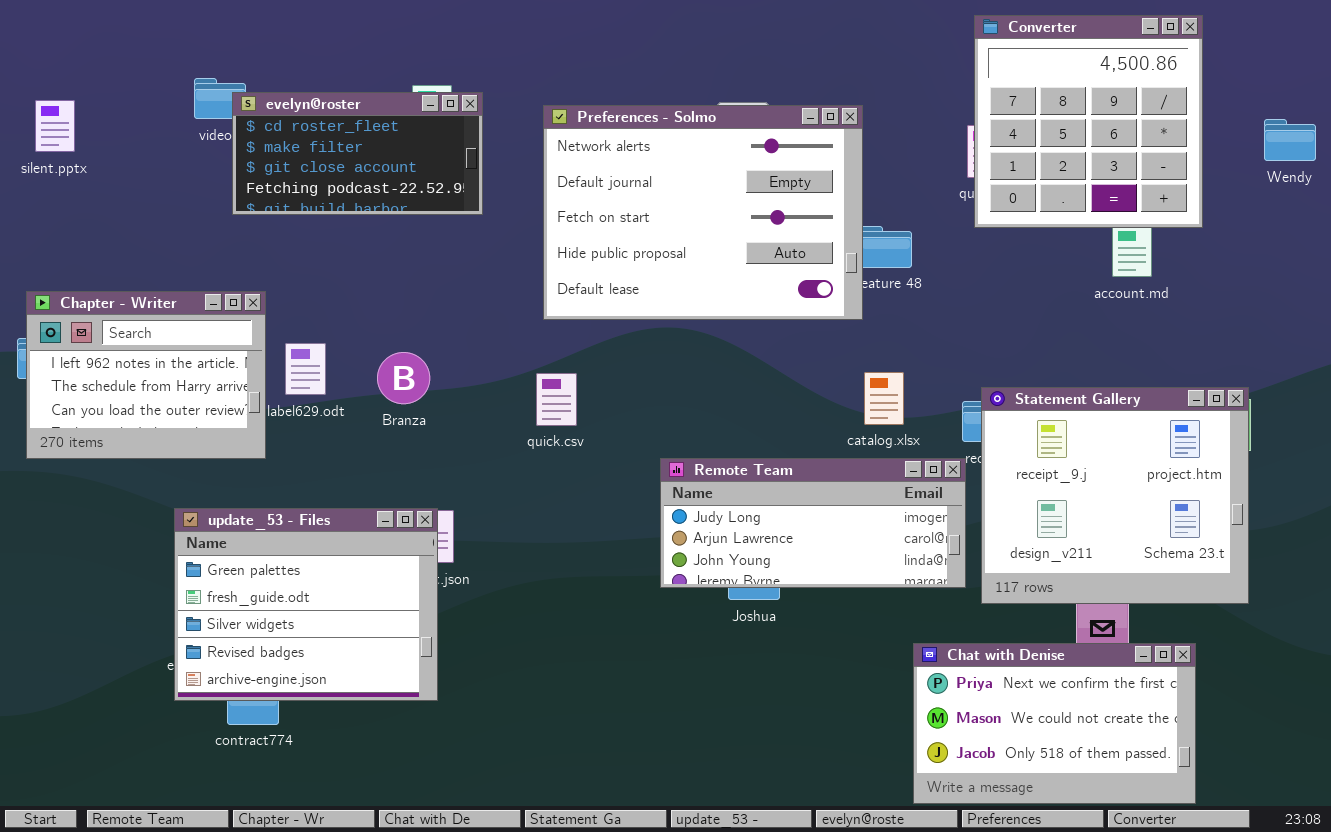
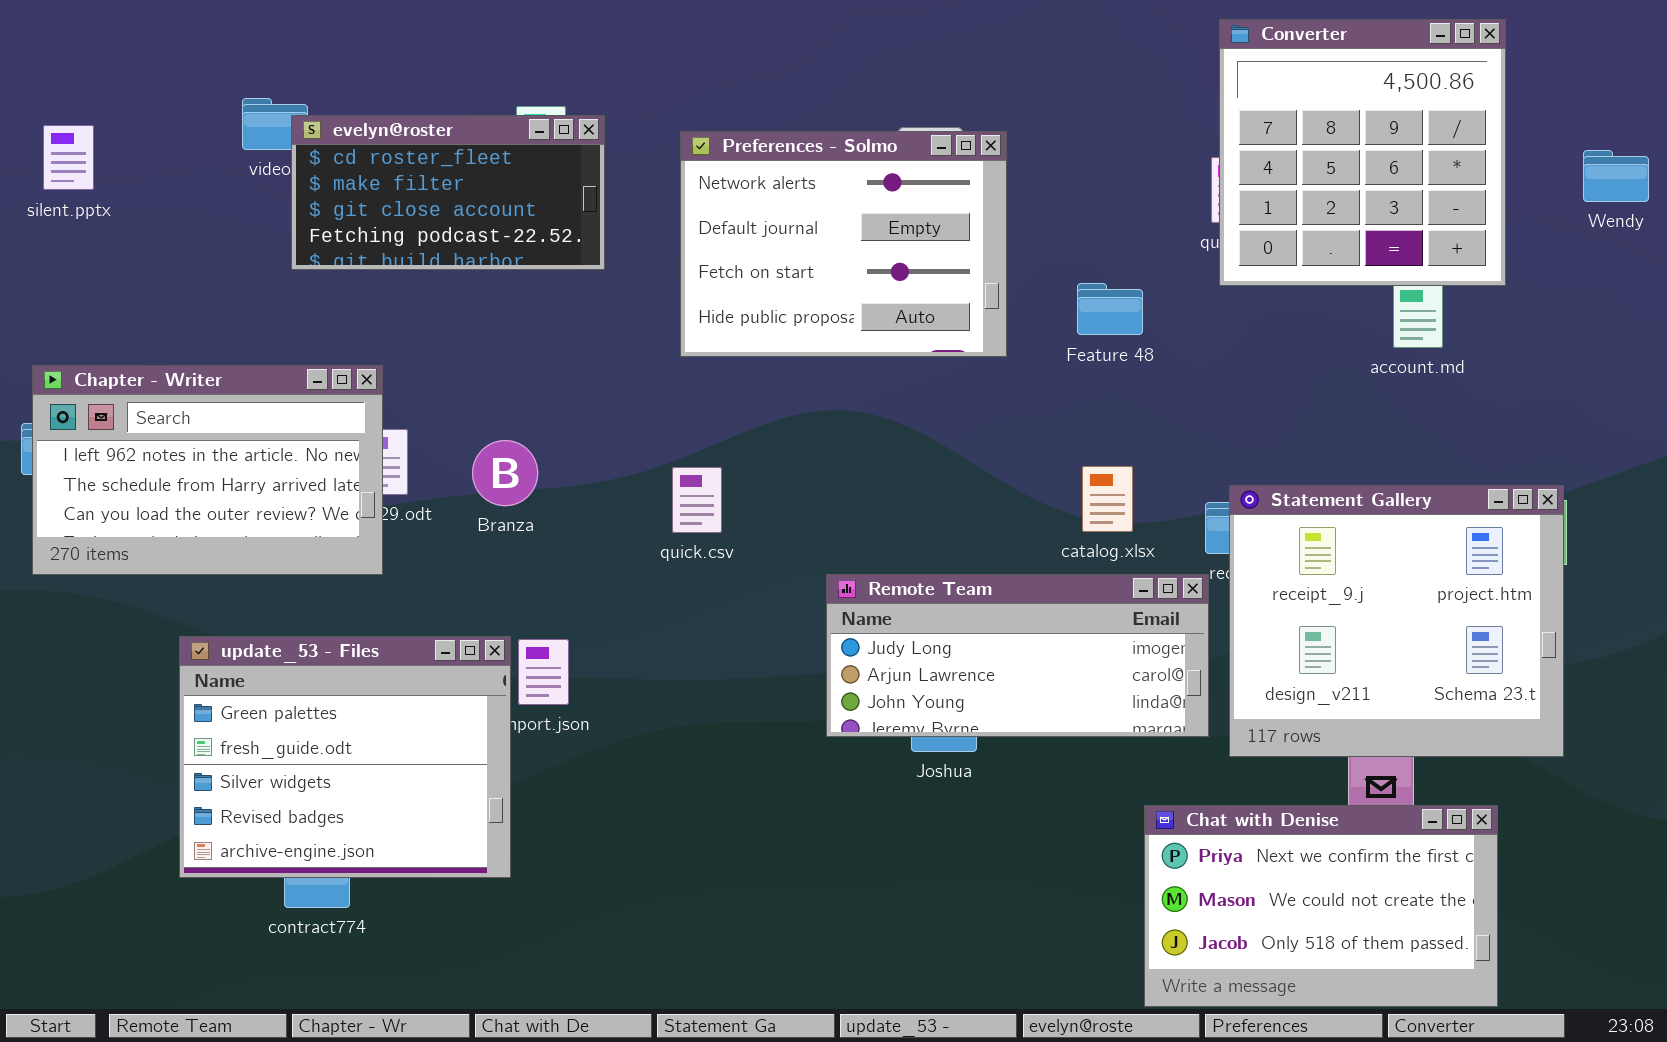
Preferences - Solmo: [543,105,863,320] -> [680,131,1007,357], resized
Chapter - Writer: [26,291,266,459] -> [32,365,383,575], resized
update_53 - Files: [174,508,438,701] -> [179,636,511,878], moved

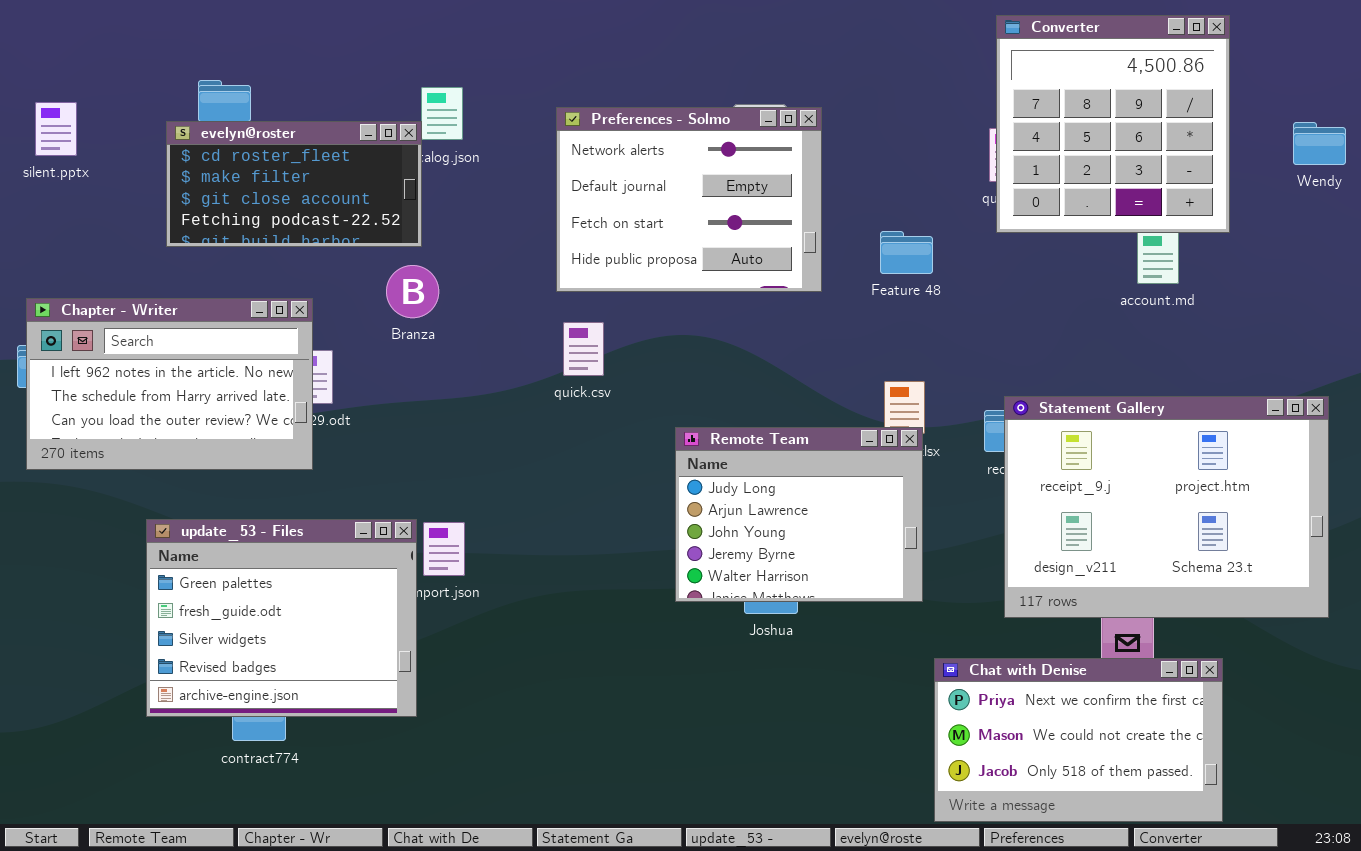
evelyn@roster: [291,115,605,270] -> [166,121,422,247], moved
Branza: [472,440,538,506] -> [386,265,439,318], moved
quick.csv: [672,467,722,533] -> [563,322,604,376], moved
Statement Gallery: [1229,485,1564,757] -> [1004,396,1329,618], resized
Remote Team: [826,574,1209,737] -> [675,427,923,602], resized

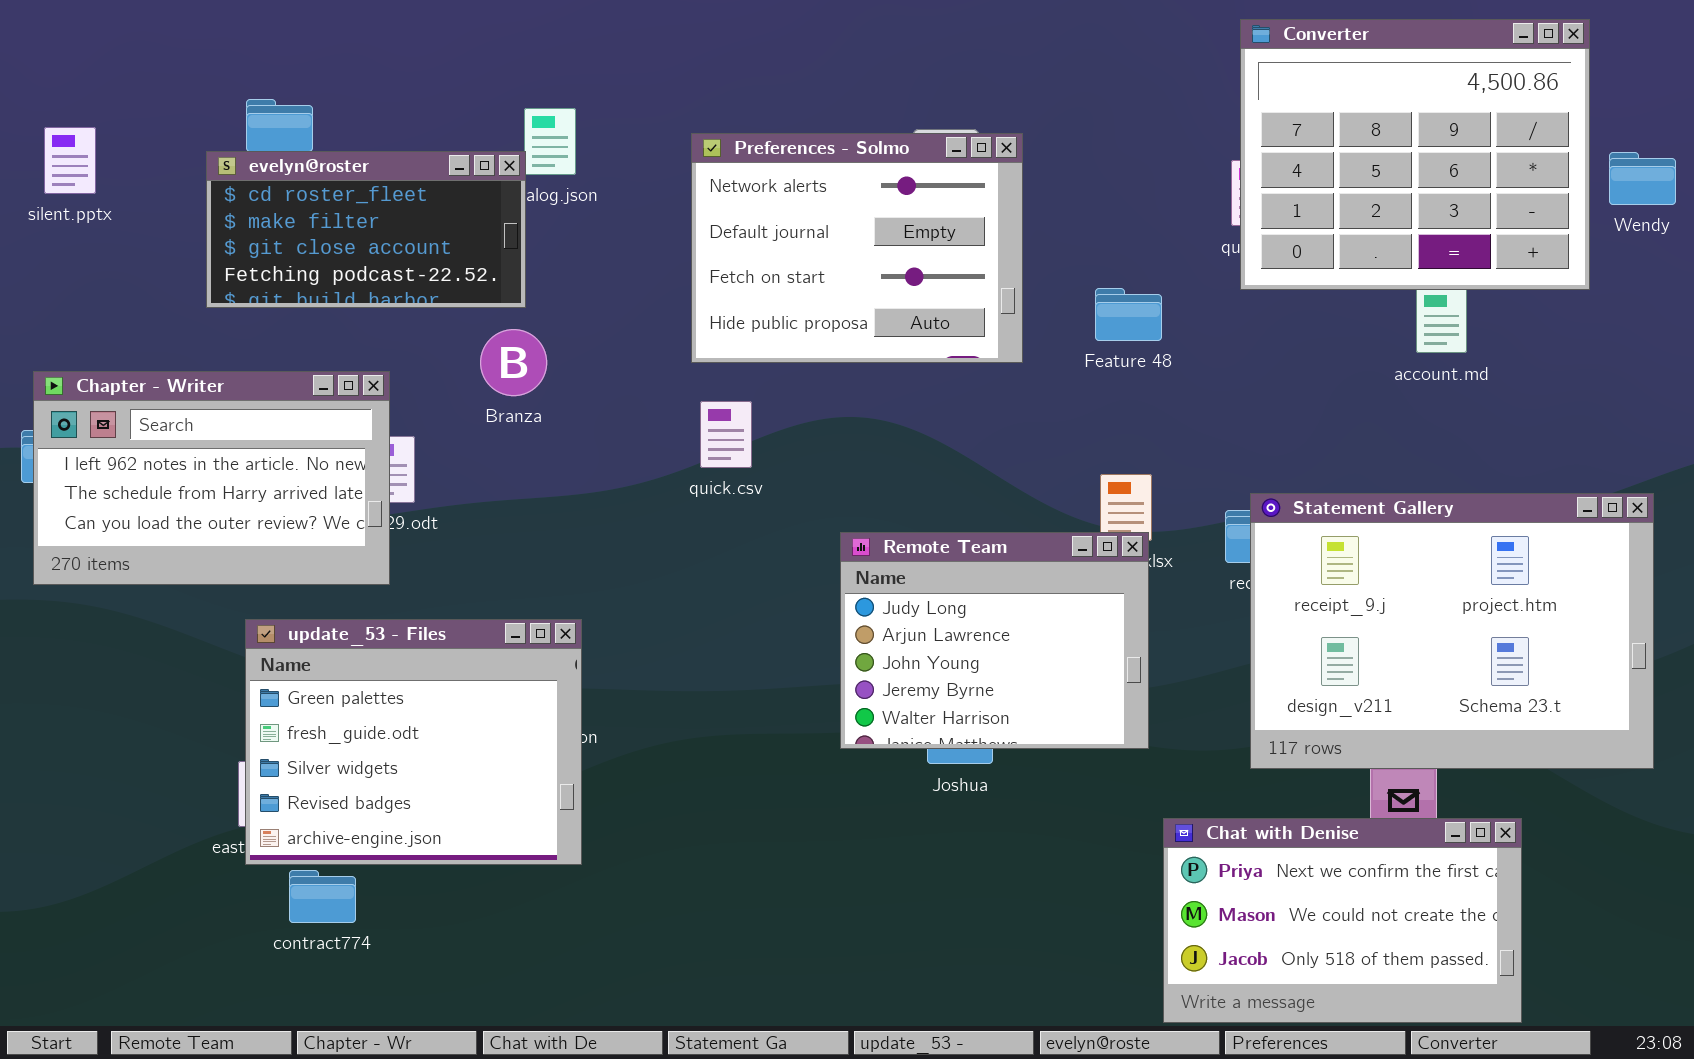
Converter: [996,15,1230,233] -> [1240,19,1590,290], resized
update_53 - Files: [146,519,417,717] -> [245,619,582,865], moved

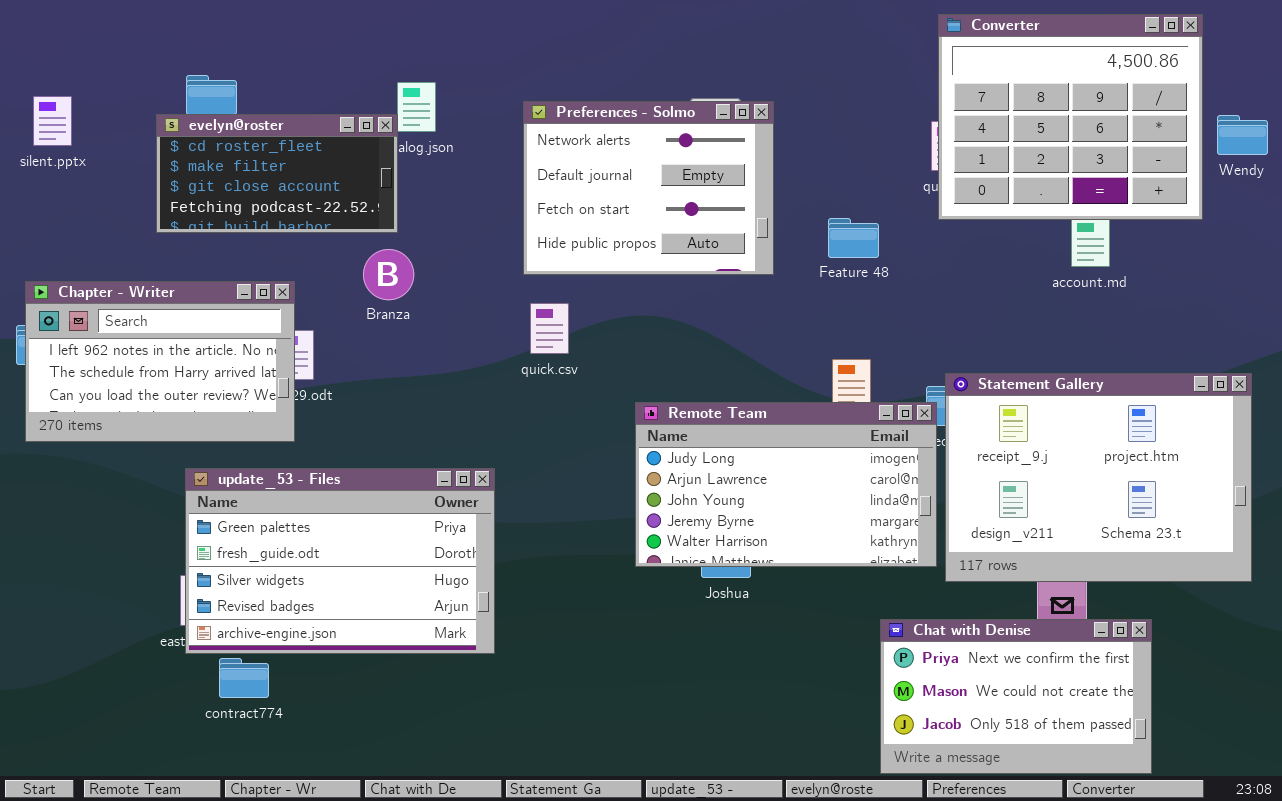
Remote Team: [840,532,1149,749] -> [635,402,937,567], resized
update_53 - Files: [245,619,582,865] -> [185,468,495,654], resized

